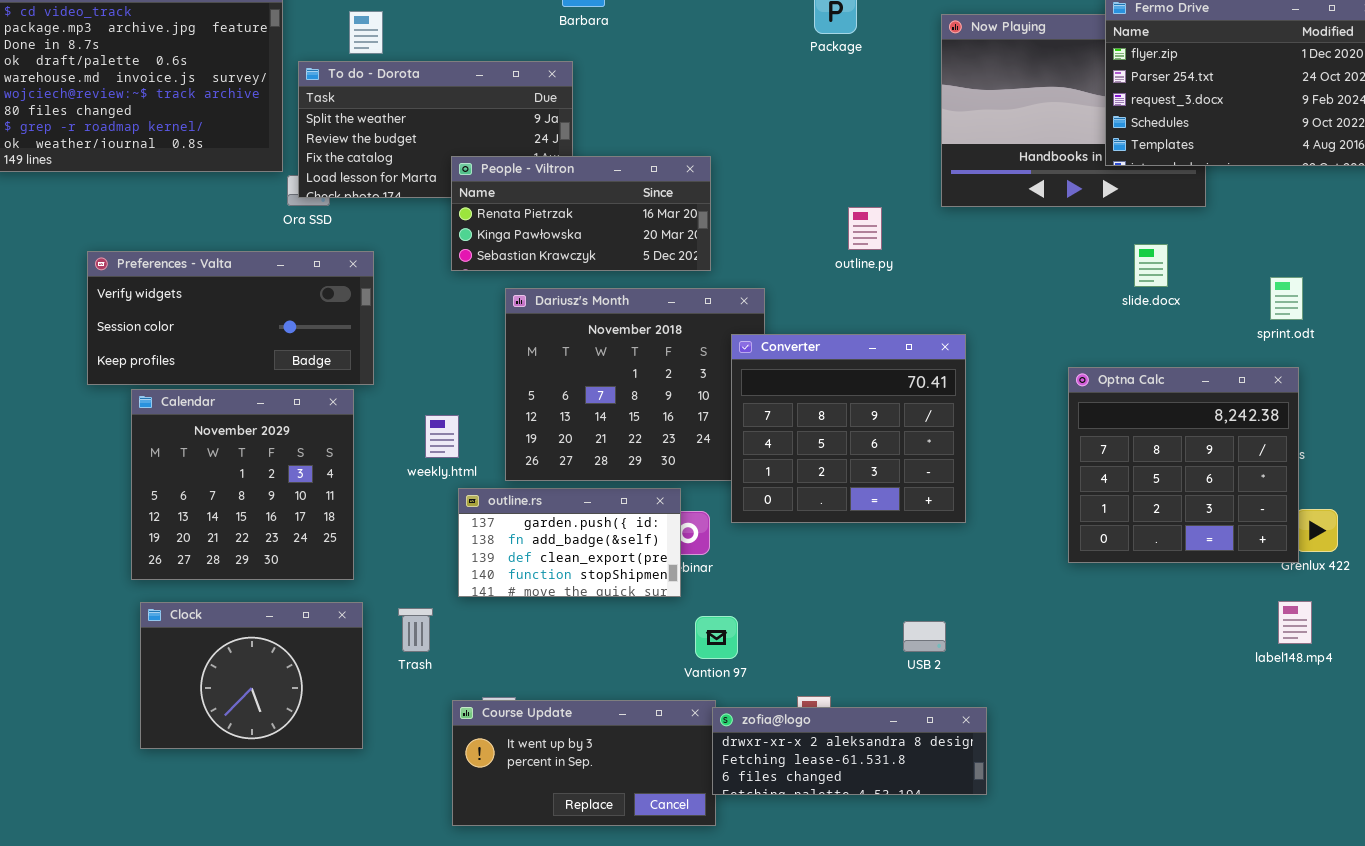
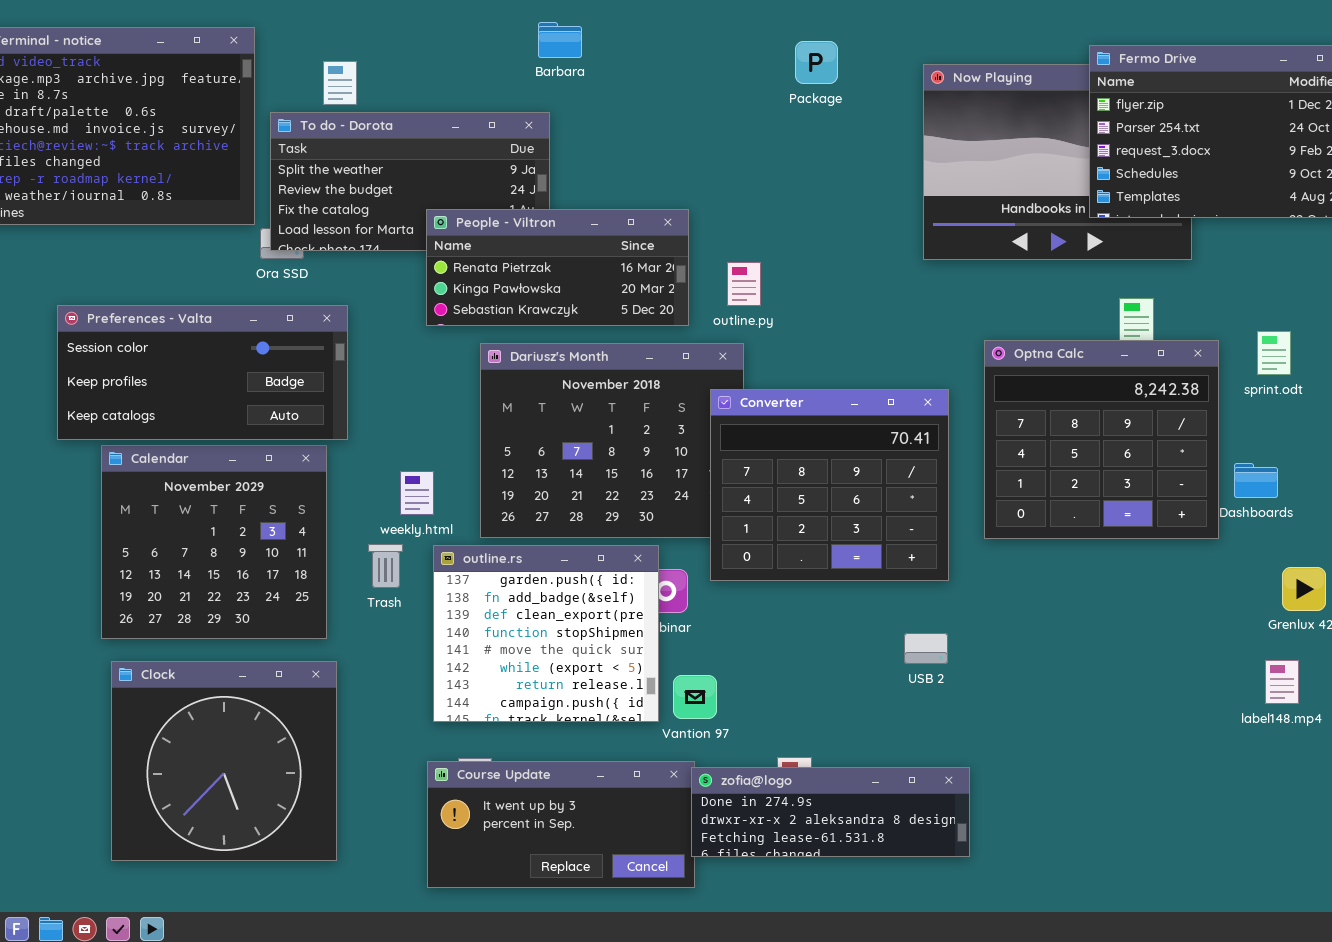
outline.py: [848,207,882,250] -> [727,262,761,306], moved
Preferences - Valta: [87,251,374,385] -> [57,305,348,440], scrolled down 1 row
Optna Calc: [1068,367,1299,563] -> [984,340,1219,539], moved
outline.rs: [458,488,681,597] -> [433,545,659,722], resized
Clock: [140,602,363,749] -> [111,661,337,861], resized
Trash: [398,608,433,652] -> [368,544,403,588], moved
USB 2: [903,621,946,652] -> [904,633,948,664], moved
zofia@logo: [712,707,987,795] -> [691,767,970,857], scrolled up 1 row

